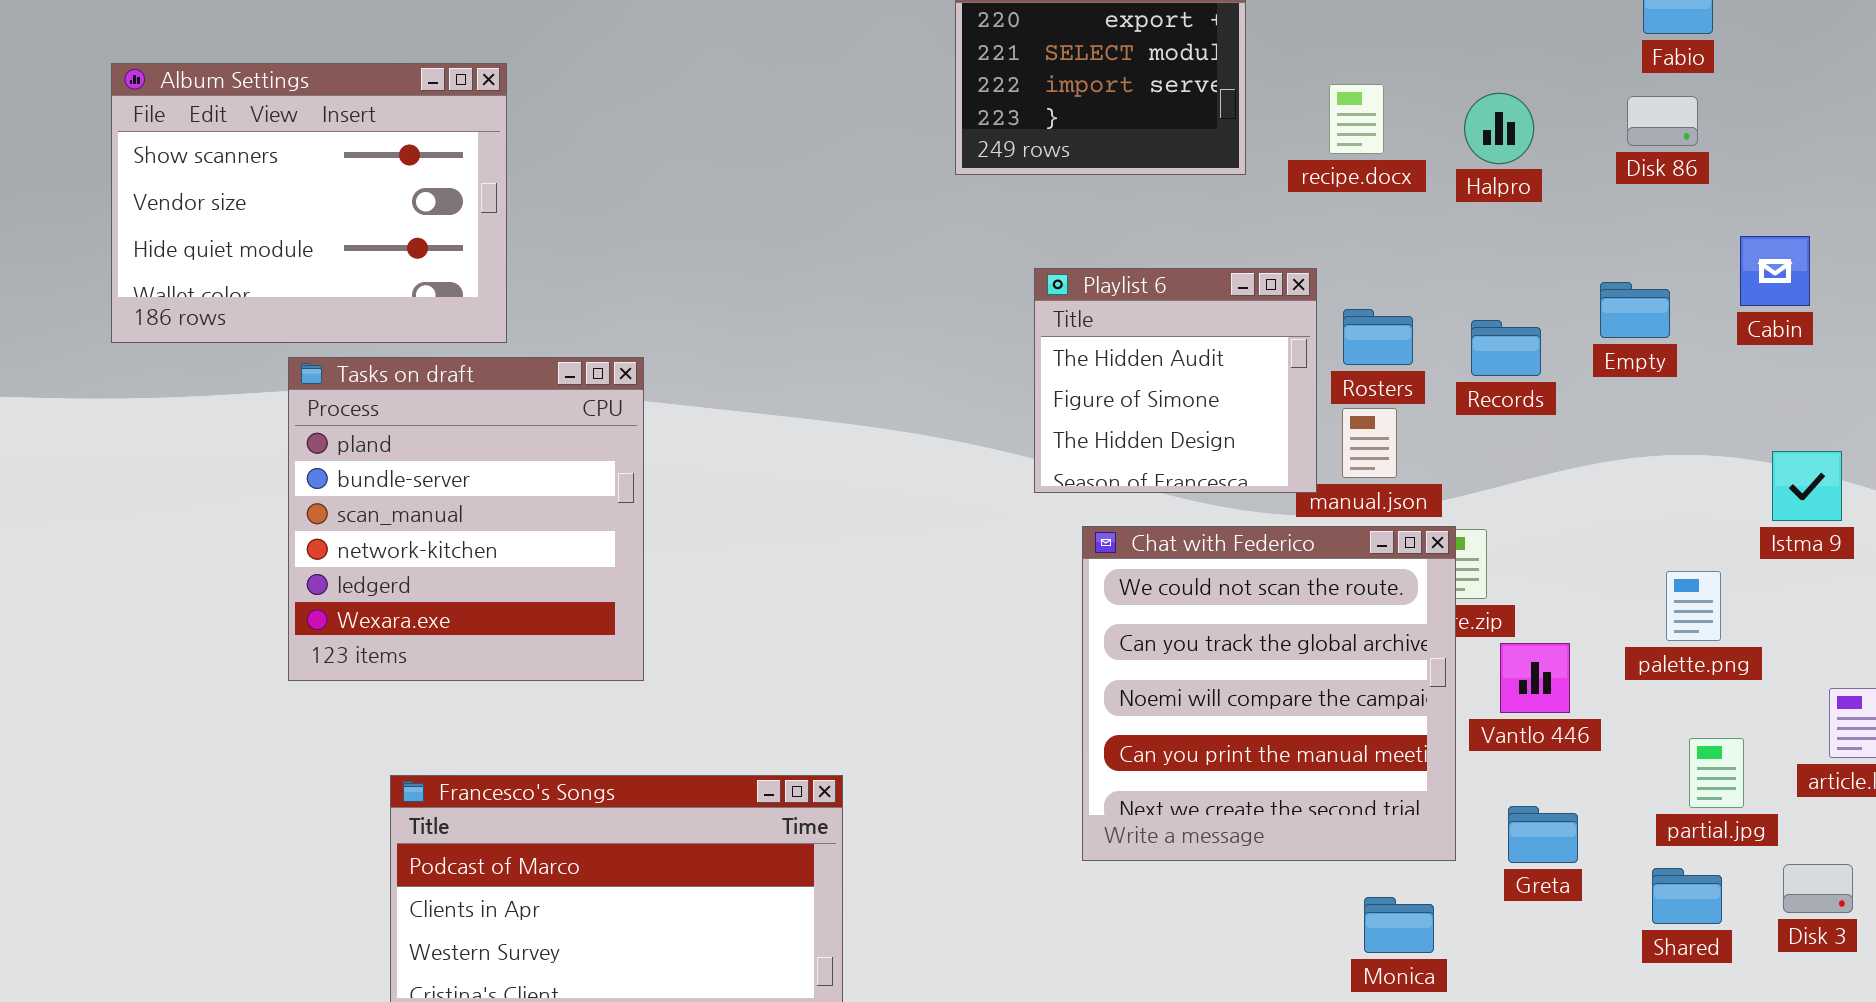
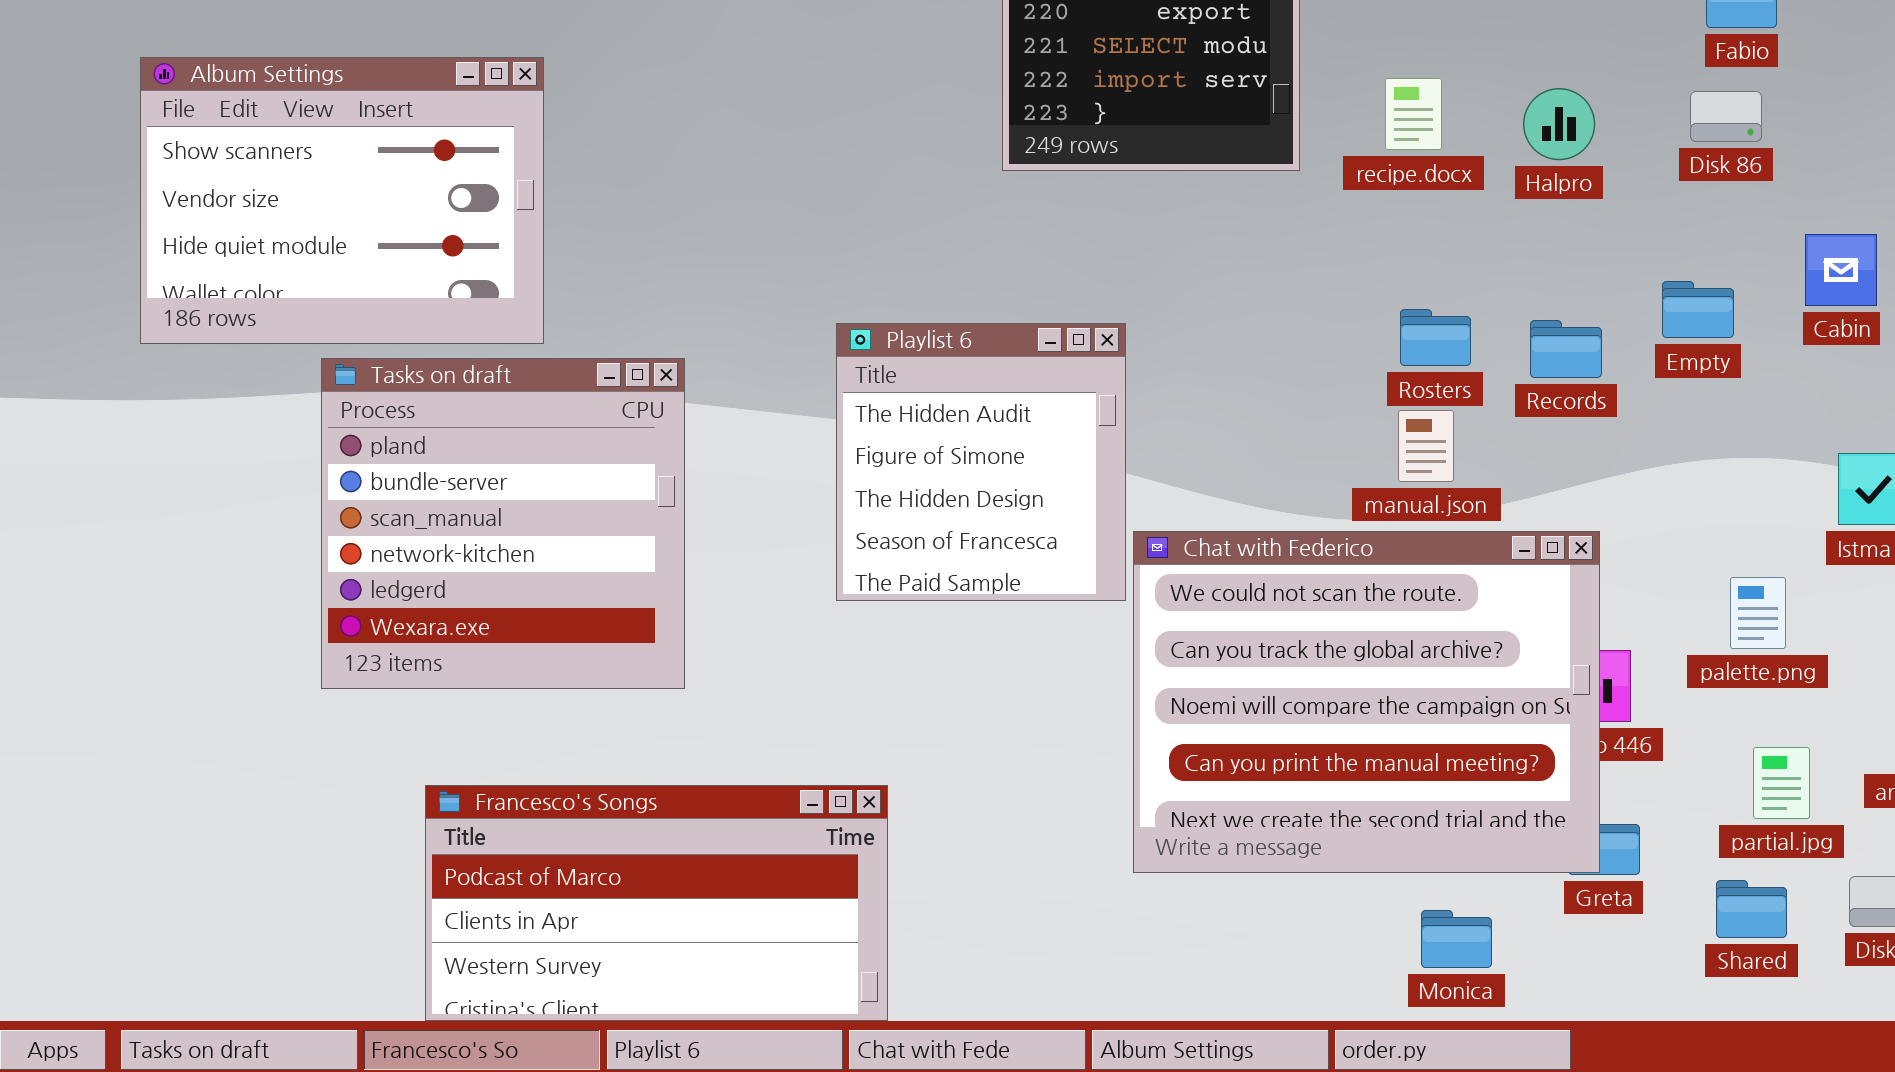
Playlist 6: [1034,268,1317,493] -> [836,323,1126,601], moved, resized
Chat with Federico: [1082,526,1456,861] -> [1133,531,1600,873], resized

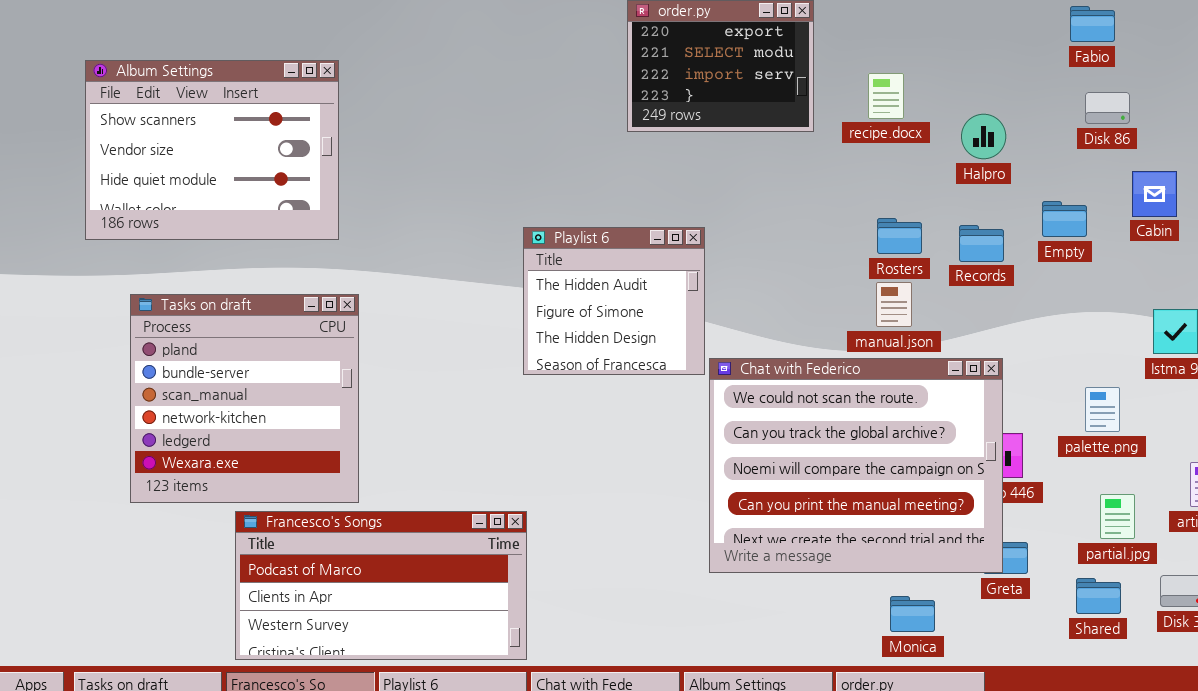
Halpro: [1523,88,1595,160] -> [961,114,1006,159], moved
Disk 86: [1690,91,1762,142] -> [1085,92,1130,124], moved
Playlist 6: [836,323,1126,601] -> [523,227,705,375], resized
Tasks on draft: [321,358,685,689] -> [130,294,359,503], moved
Francesco's Songs: [425,785,888,1021] -> [235,511,527,660], moved

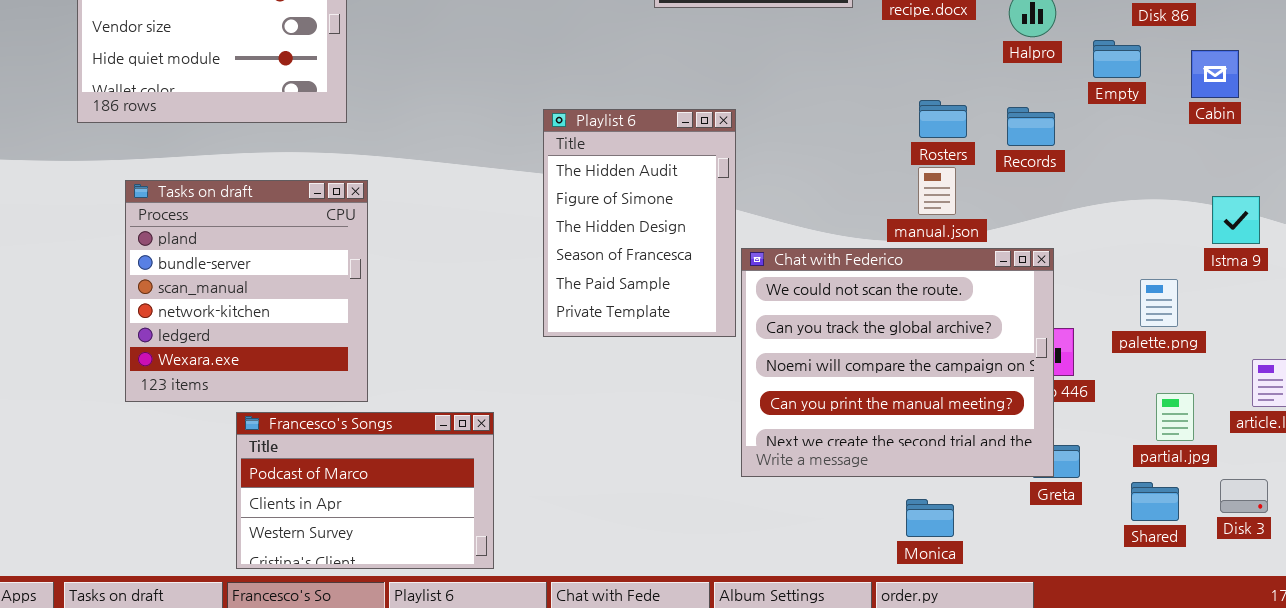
Empty: [1042,201,1087,237] -> [1093,40,1141,78], moved
Playlist 6: [523,227,705,375] -> [543,109,736,337], resized
Francesco's Songs: [235,511,527,660] -> [236,412,494,569], resized
Monica: [890,596,935,632] -> [906,499,954,537], moved

